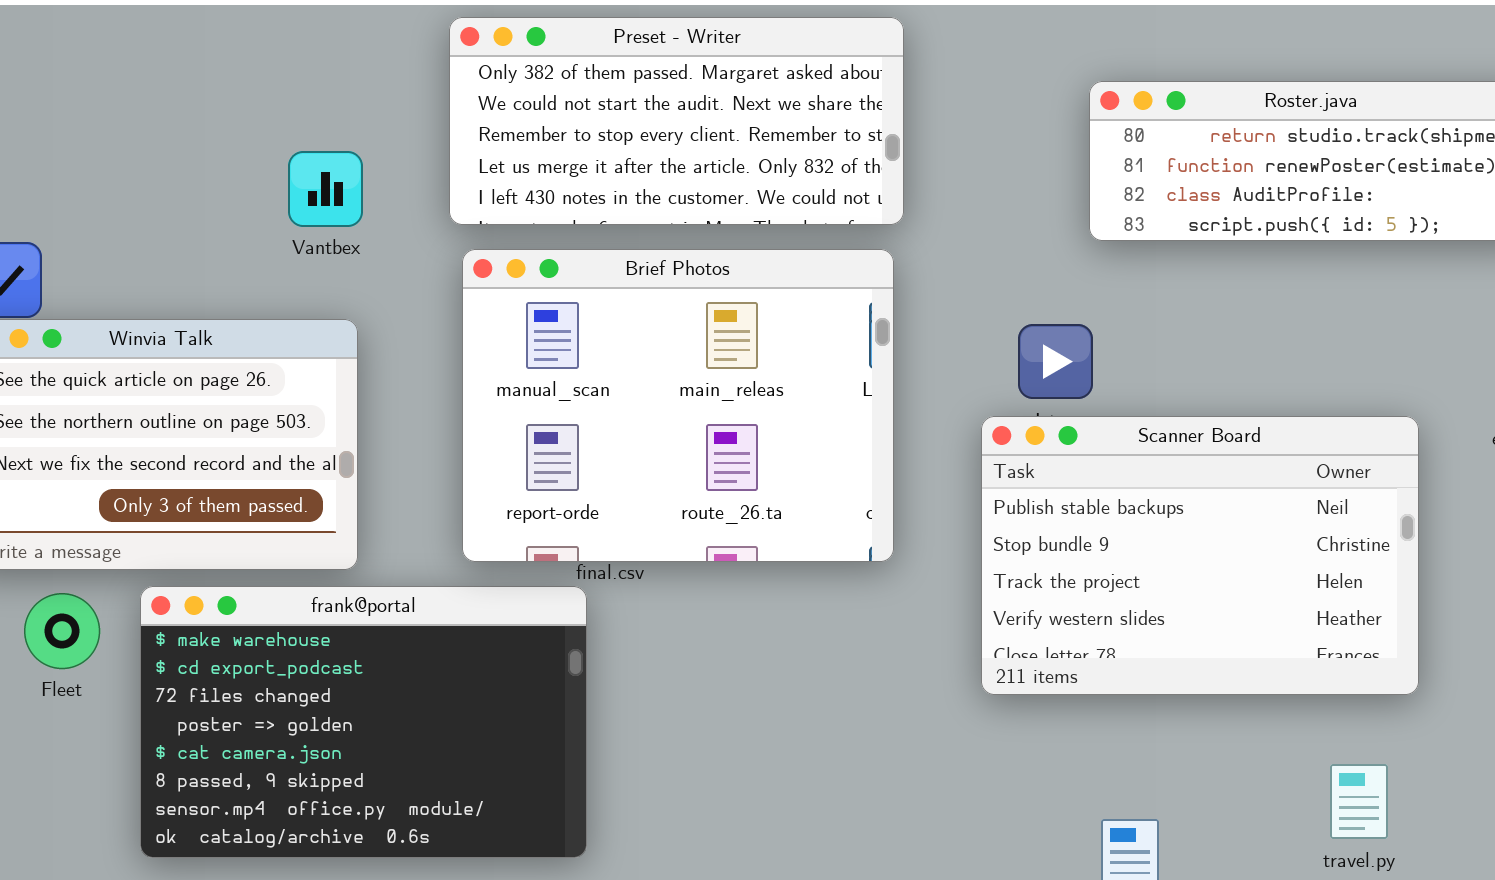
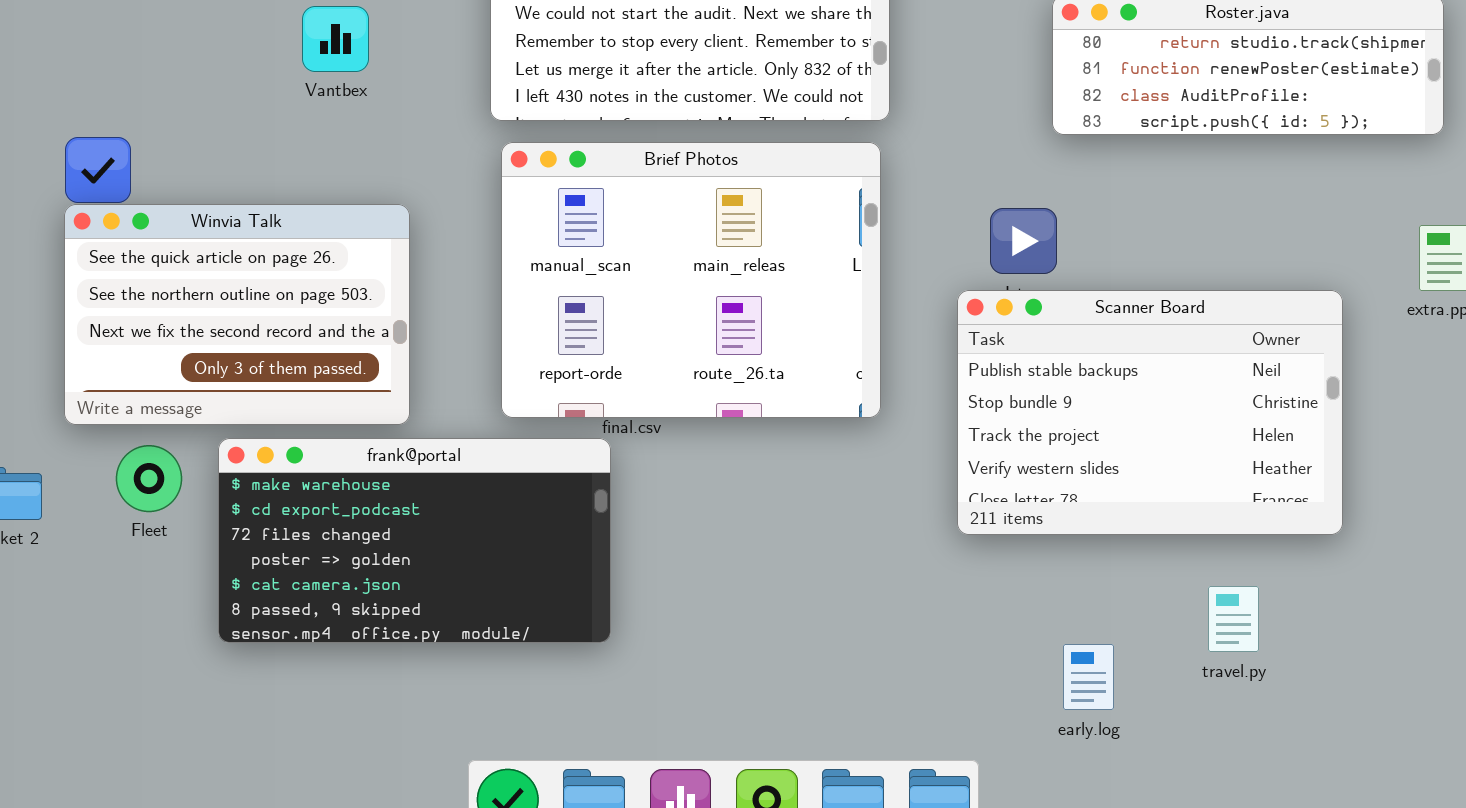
Vantbex: [288,151,363,227] -> [302,6,369,72], moved
frank@portal: [140,586,587,858] -> [218,438,611,643], resized
travel.py: [1330,764,1388,839] -> [1208,586,1259,652], moved

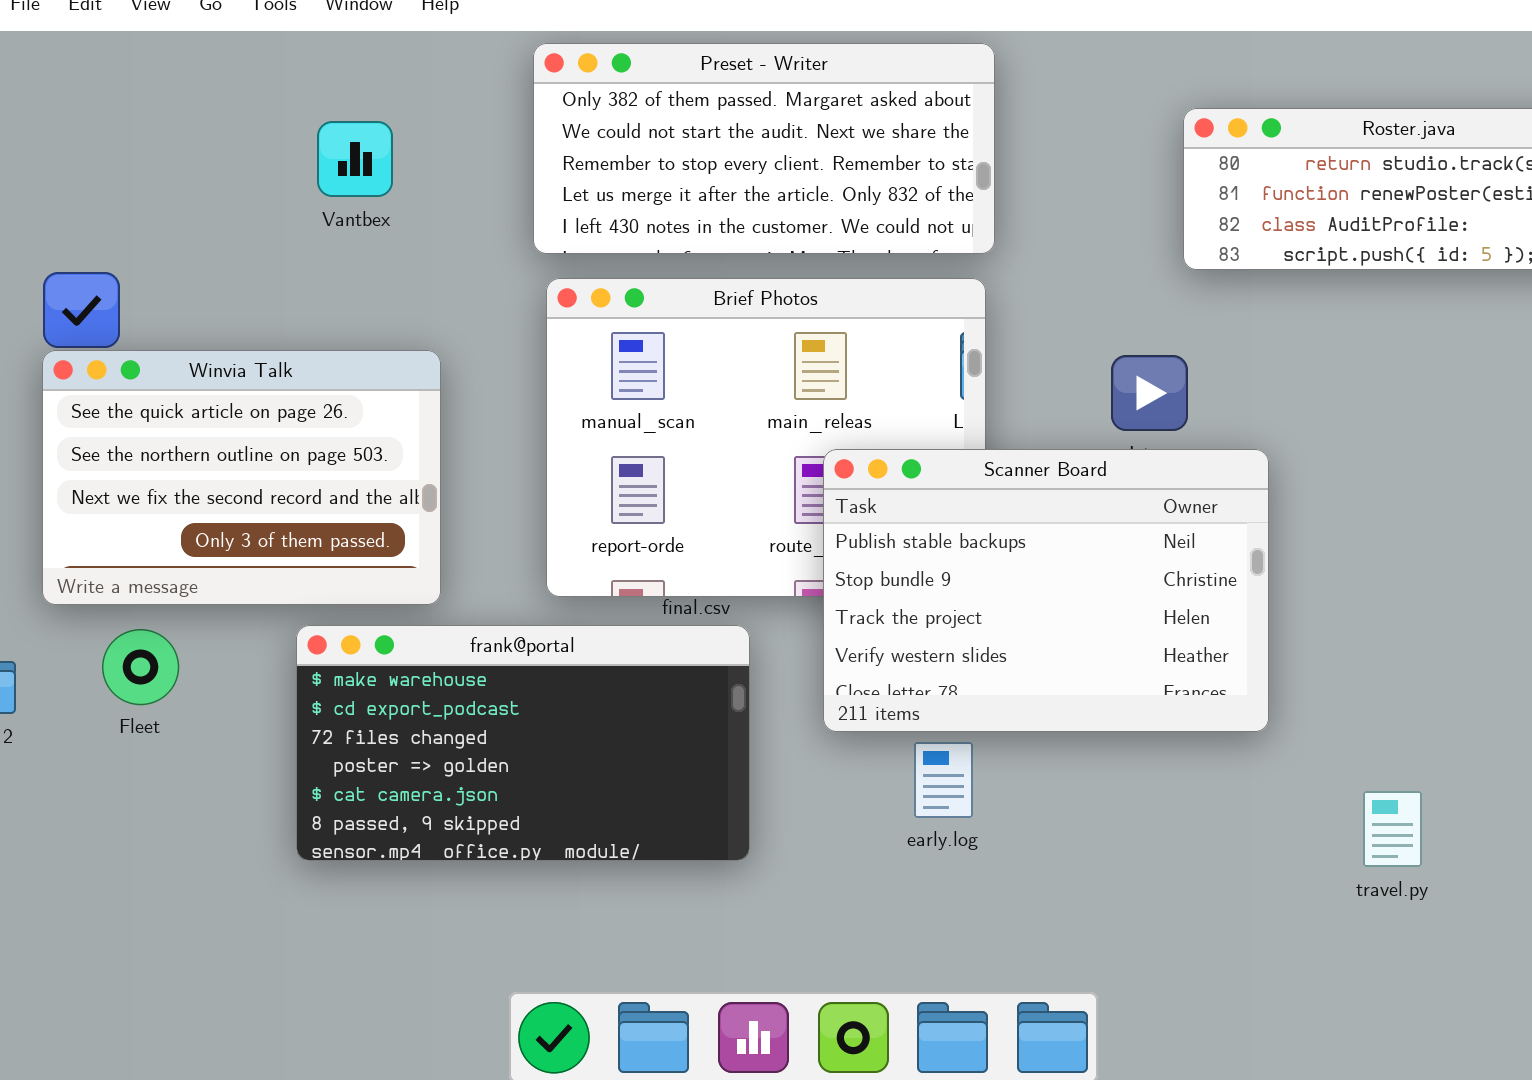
Scanner Board: [957,290,1343,535] -> [823,449,1269,732], moved
frank@portal: [218,438,611,643] -> [296,625,750,861], moved
early.log: [1063,644,1114,710] -> [914,742,973,818], moved

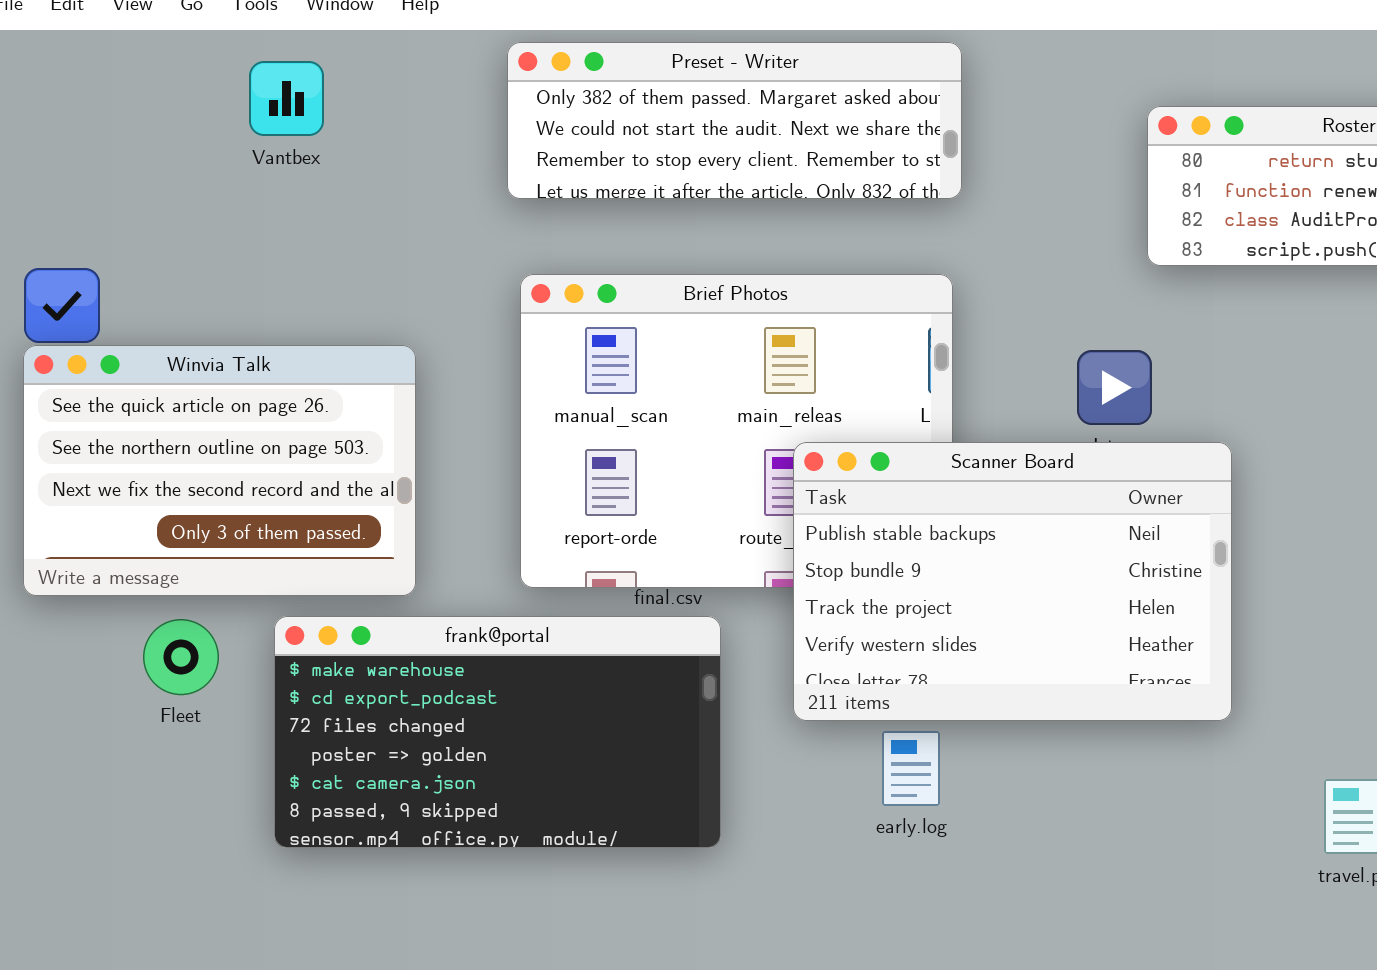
Preset - Writer: [533,43,995,254] -> [507,42,962,199], resized
Vantbex: [317,121,393,197] -> [249,61,324,136], moved
Fleet: [102,629,179,705] -> [143,619,219,695], moved

